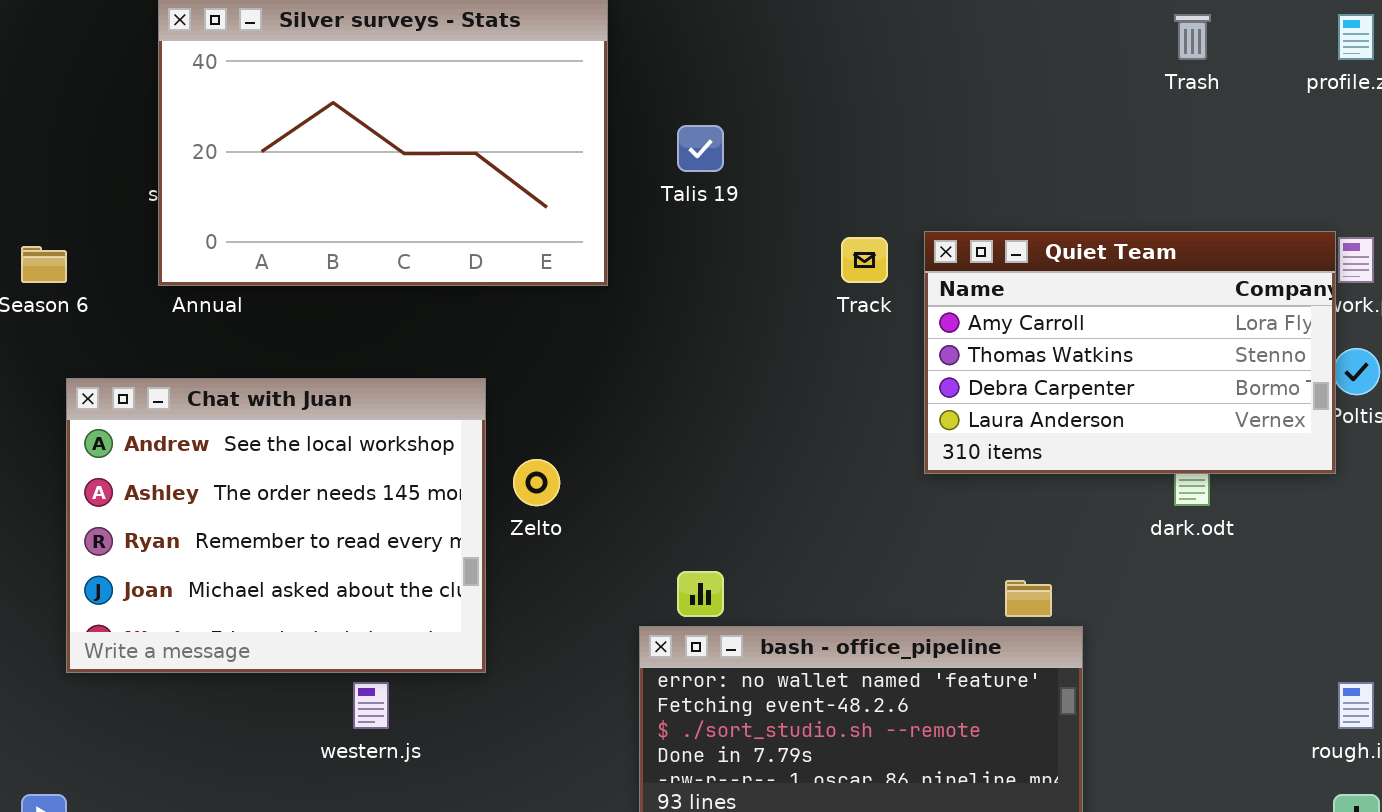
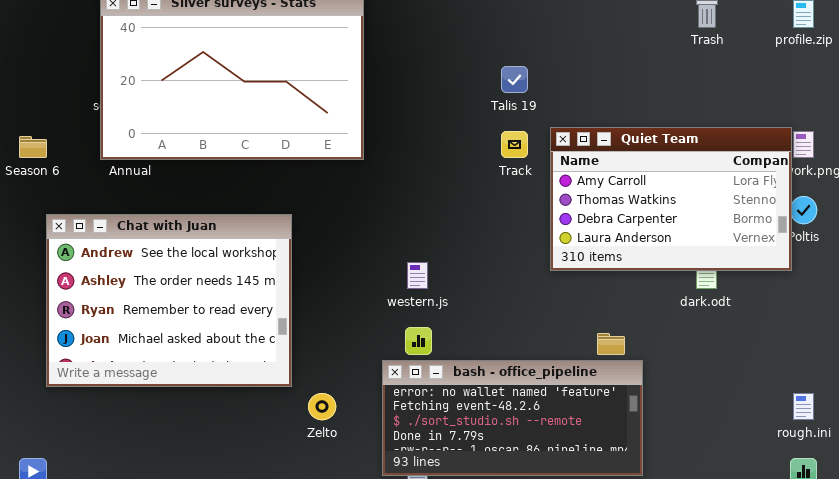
Talis 19: [677,125,724,172] -> [501,66,528,93], moved
Zelto: [513,459,560,506] -> [308,393,336,420], moved
western.js: [353,682,389,729] -> [407,262,428,289], moved

